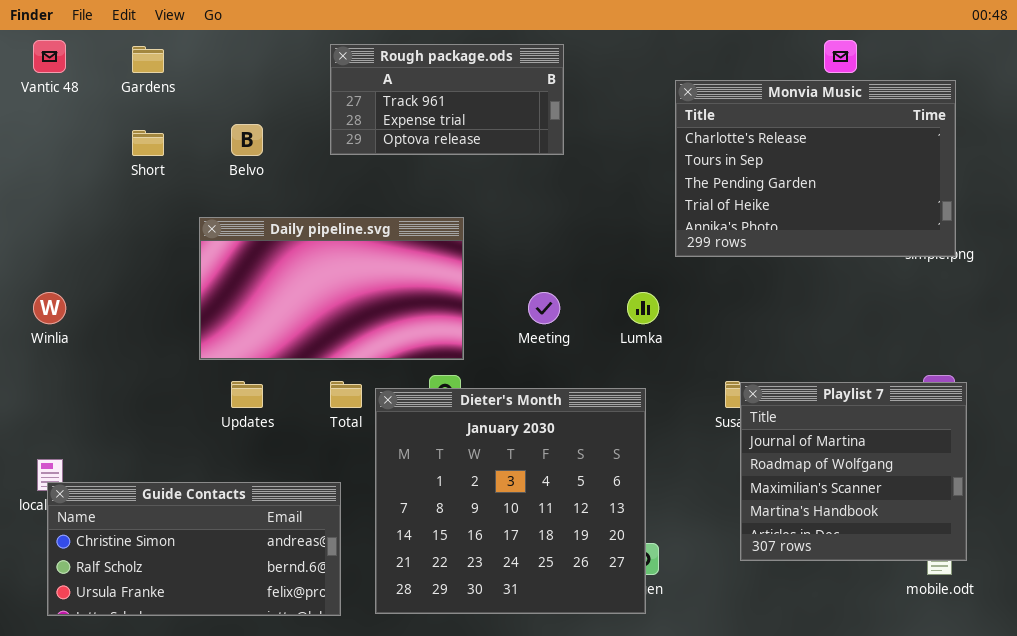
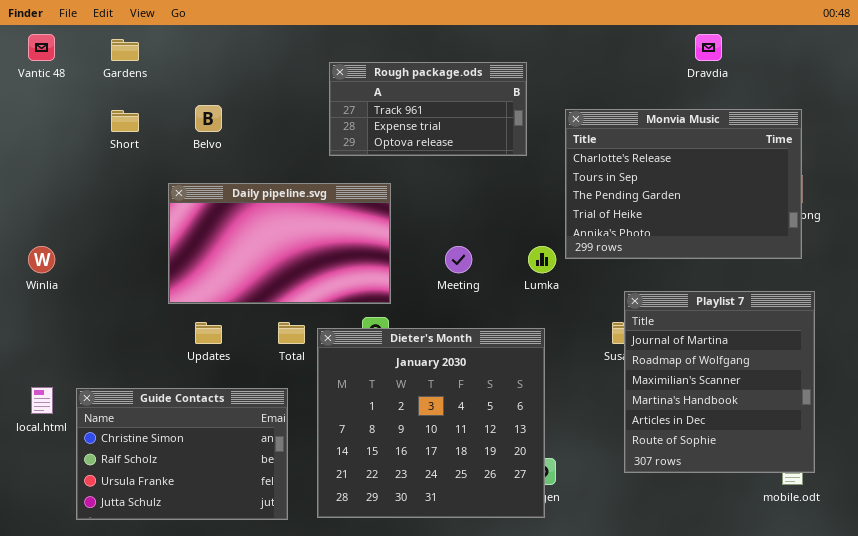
Rough package.ods: [330,44,564,155] -> [329,62,527,156], moved
Monvia Music: [675,80,956,257] -> [565,109,802,259], moved
Playlist 7: [740,382,967,561] -> [624,291,815,473], resized
Guide Contacts: [47,482,341,616] -> [76,388,288,520], resized

